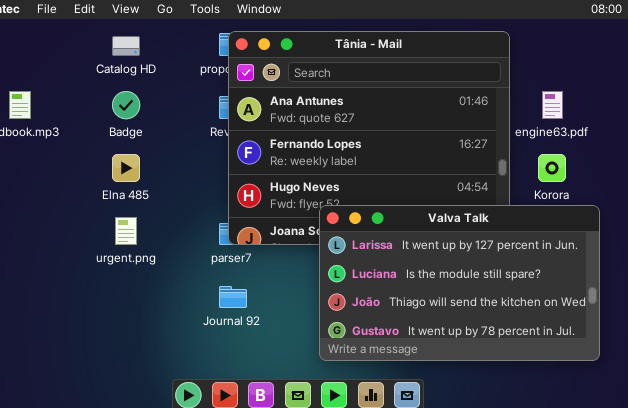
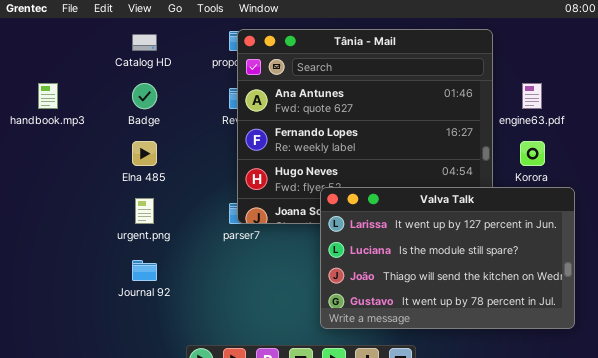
Journal 92: [219,286,247,308] -> [132,260,157,281], moved

